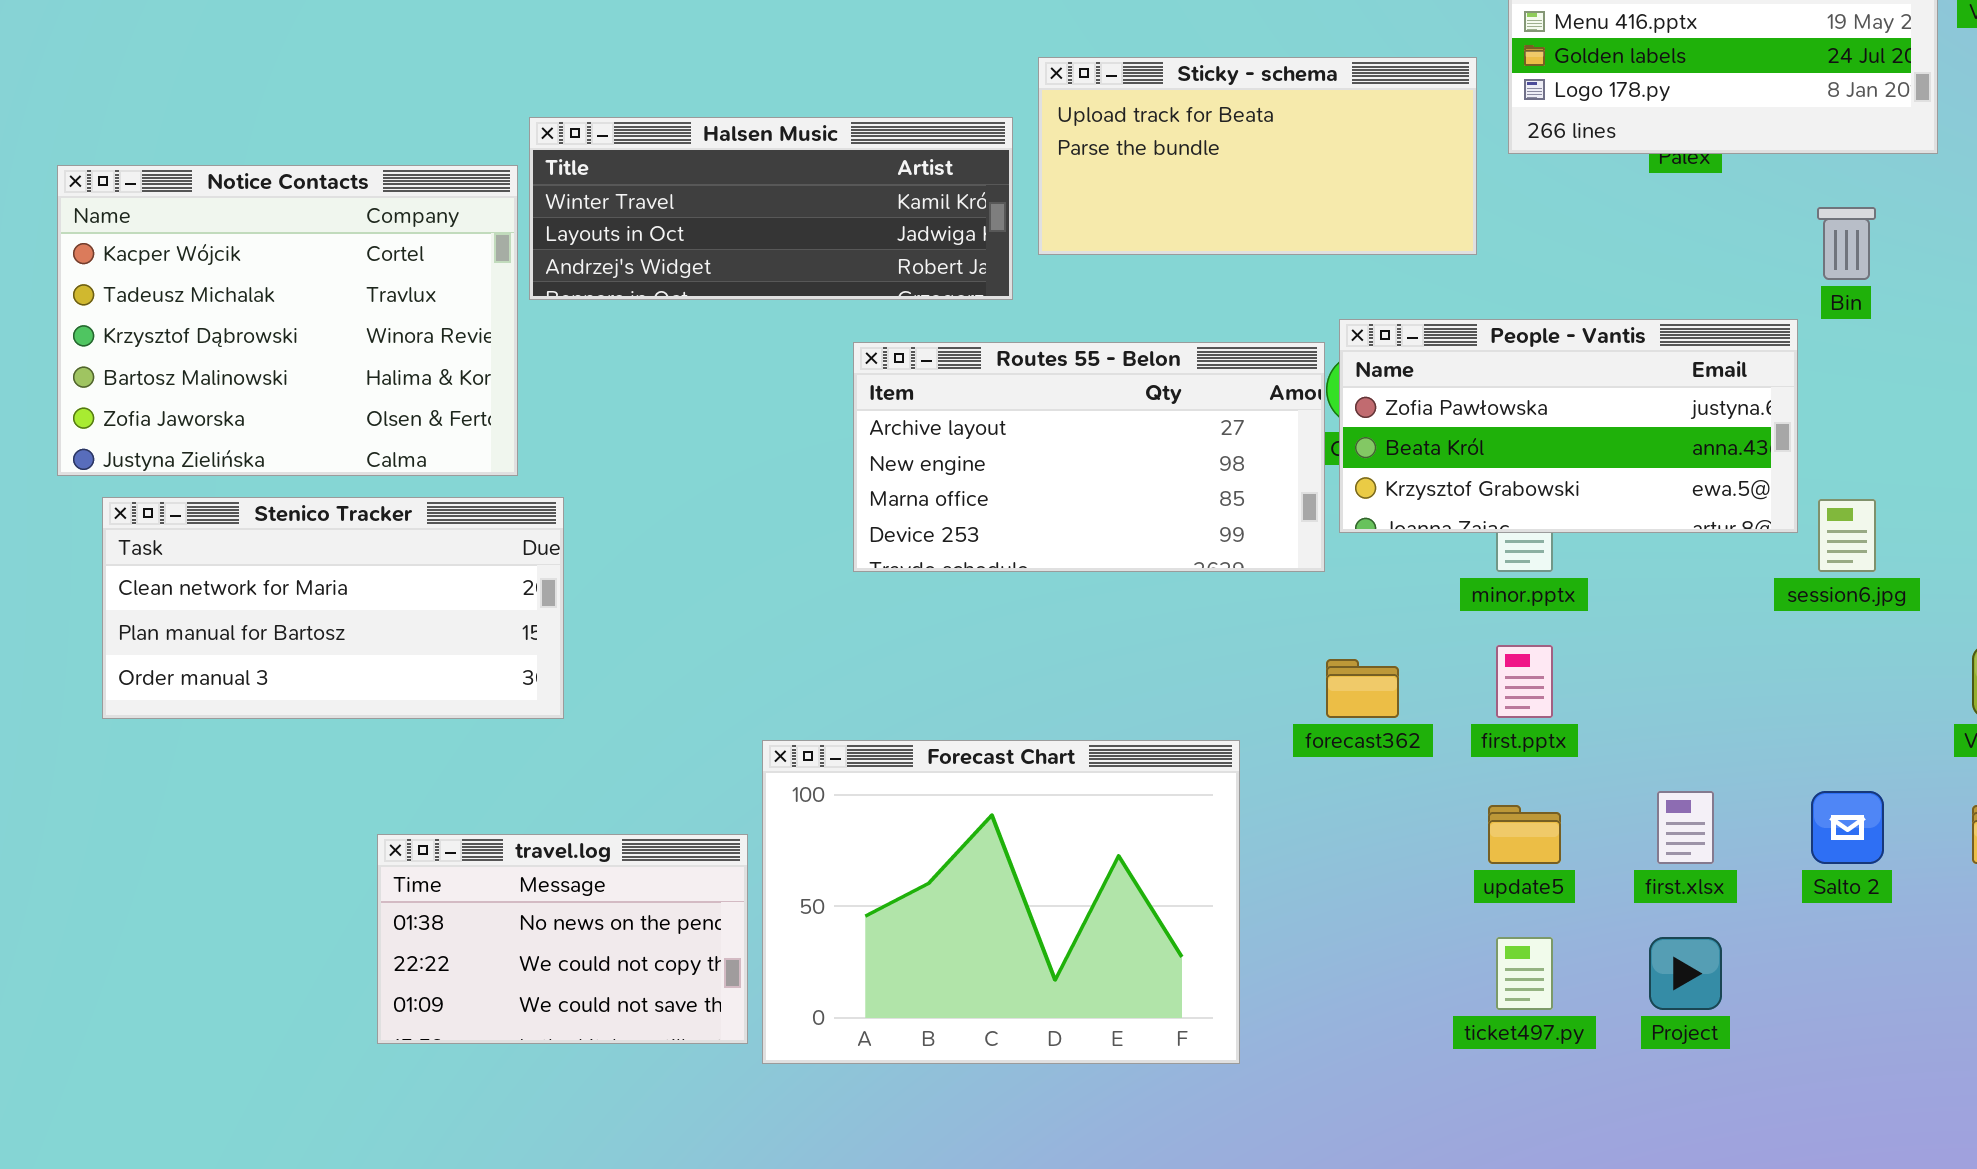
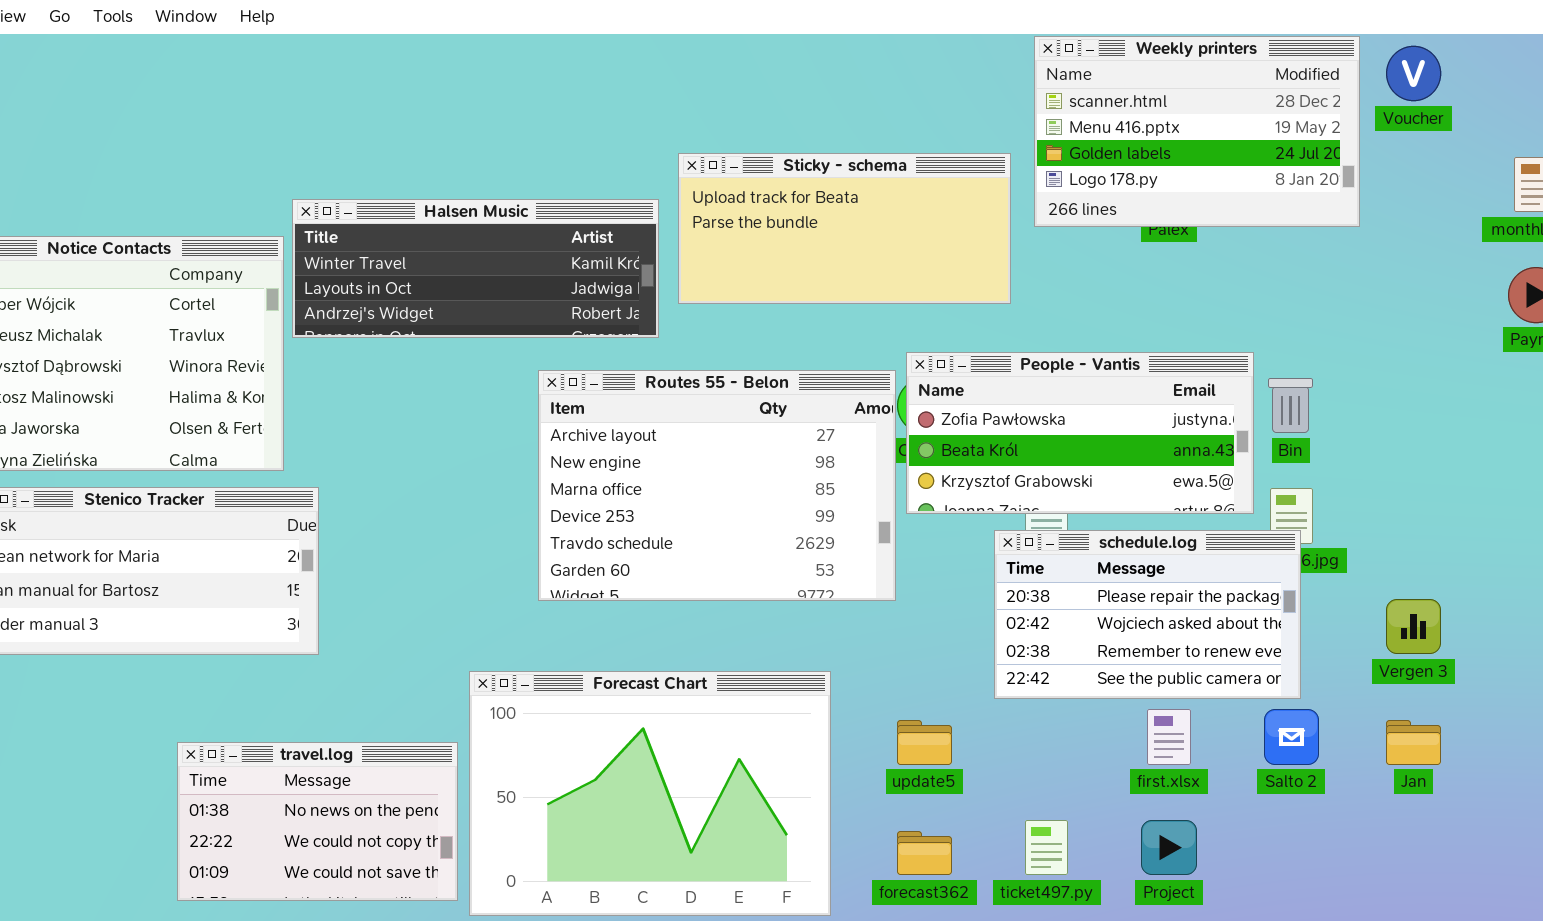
Bin: [1817,207,1876,280] -> [1268,378,1313,433], moved
Routes 55 - Belon: [853,342,1325,572] -> [538,370,896,601], resized
schedule.log: none -> [994,530,1301,699], opened
forecast362: [1326,659,1399,718] -> [897,831,952,875], moved
update5: [1488,805,1561,864] -> [897,720,952,765], moved

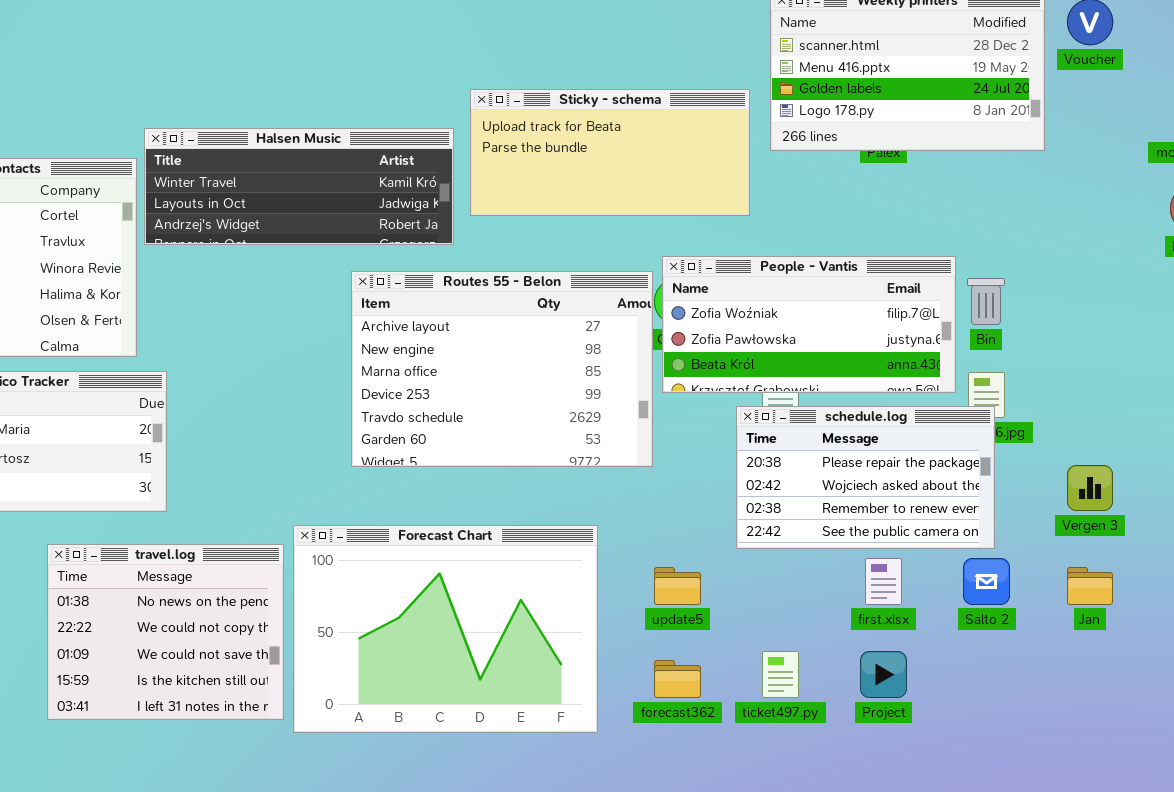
People - Vantis: [906,352,1254,514] -> [662,256,956,393], scrolled up 1 row
travel.log: [177,742,458,901] -> [47,544,284,720], resized

